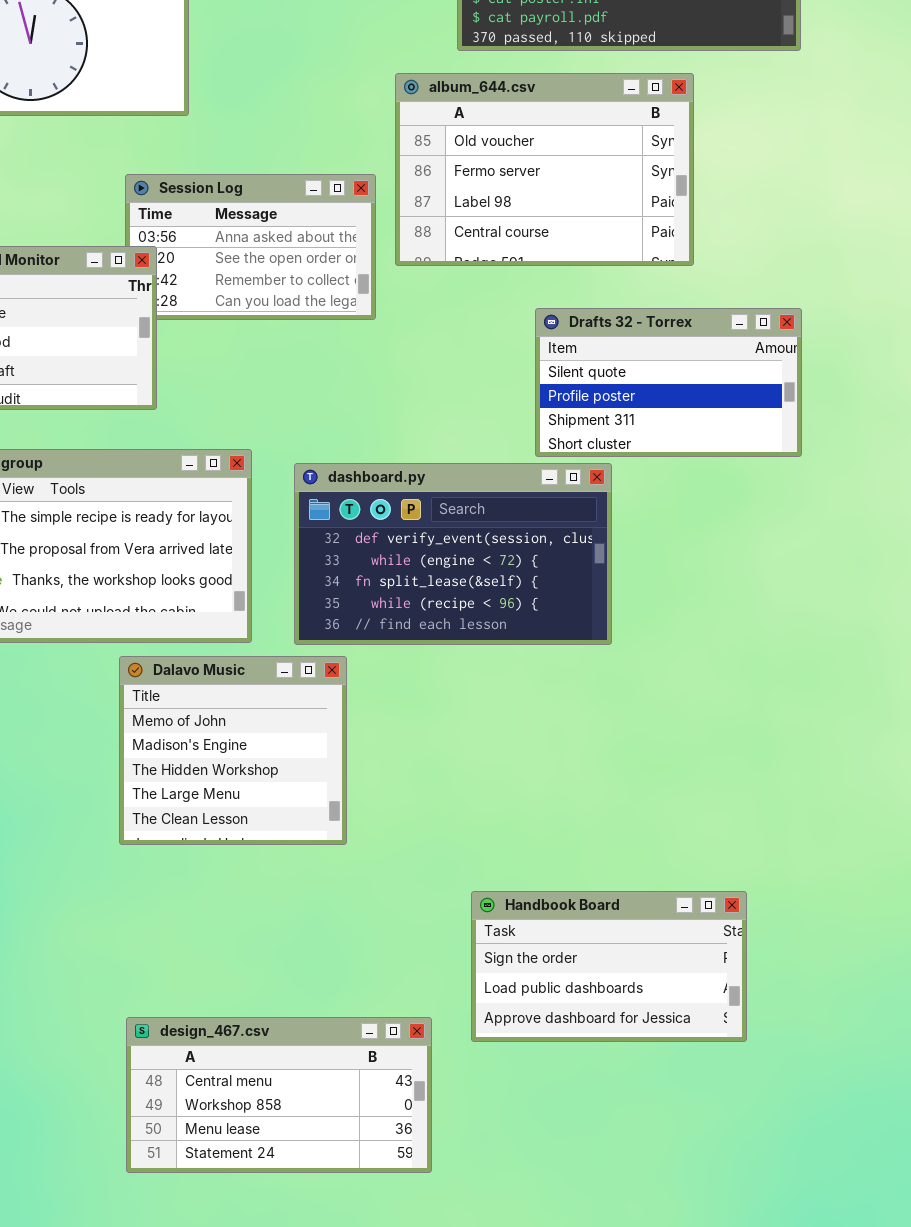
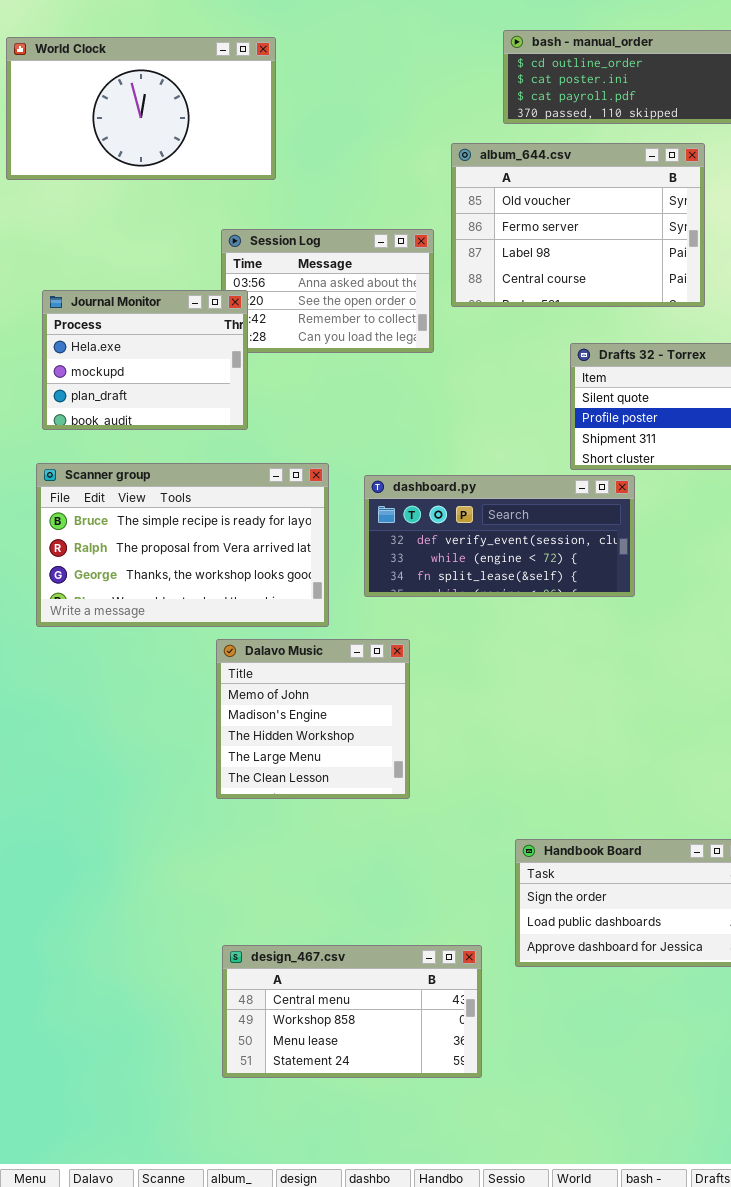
dashboard.py: [294,463,612,645] -> [364,475,635,597], resized

